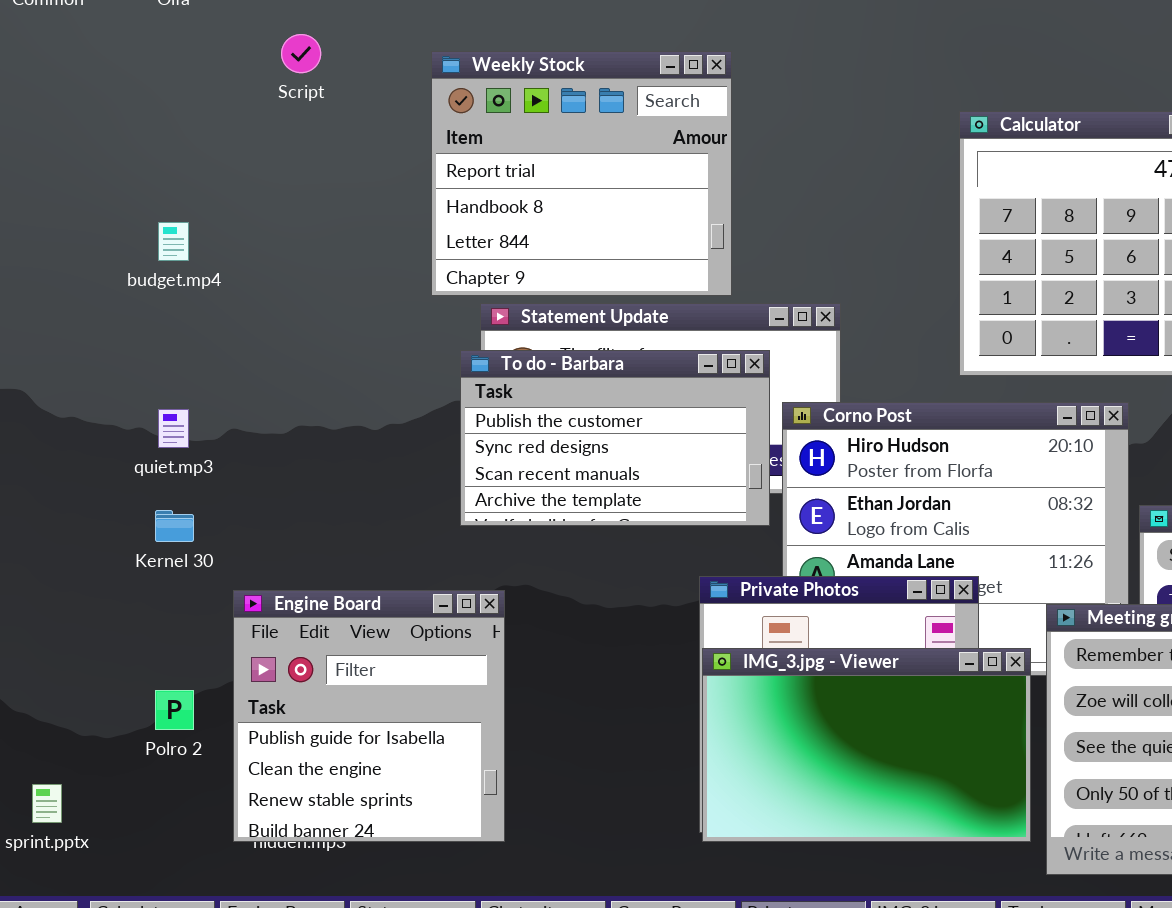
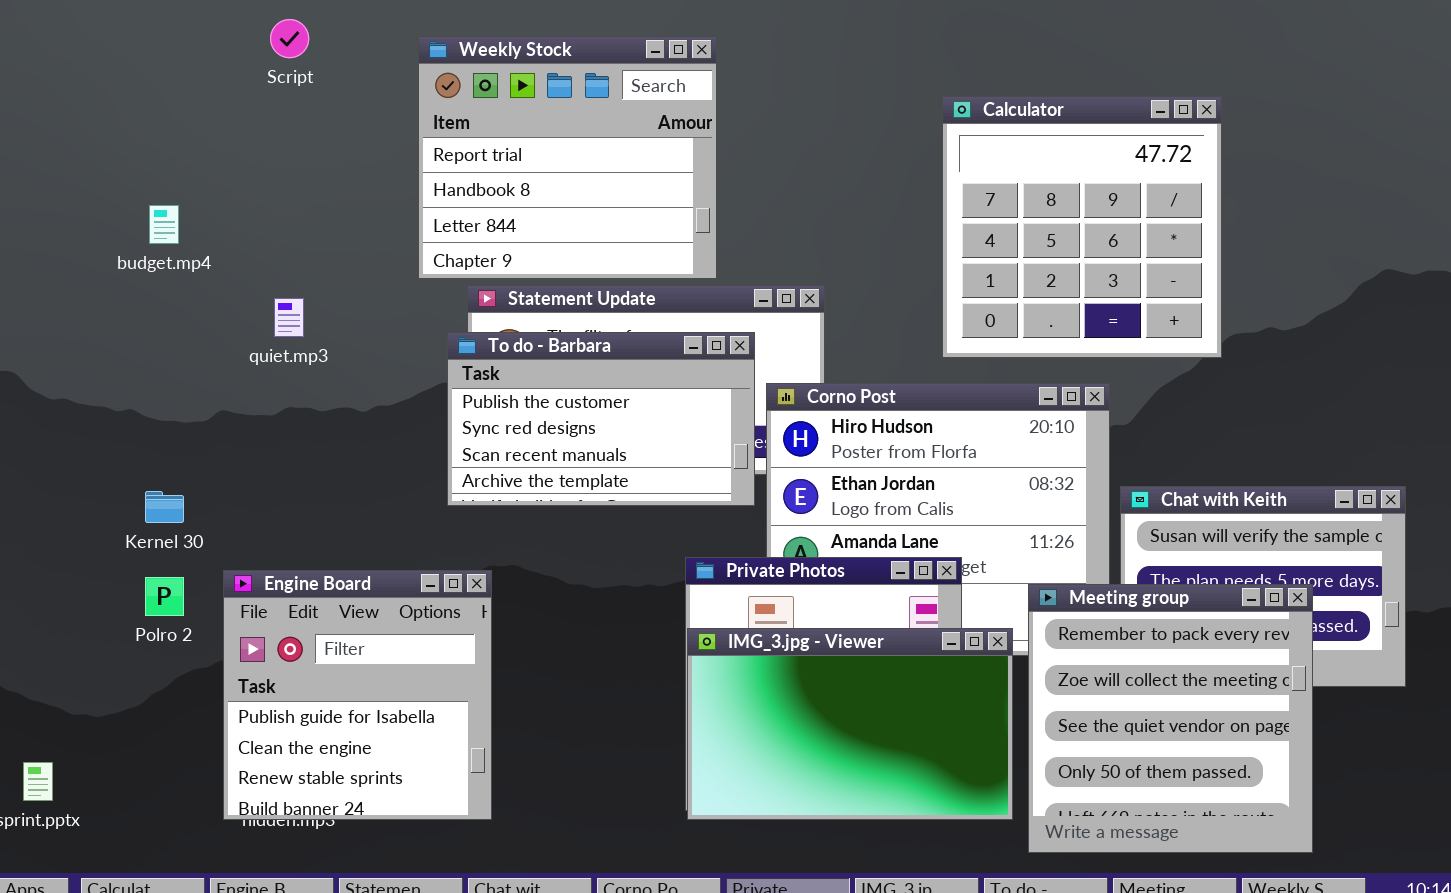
quiet.mp3: [158,409,189,448] -> [274,298,304,337], moved
Polro 2: [155,690,194,730] -> [145,577,184,616], moved

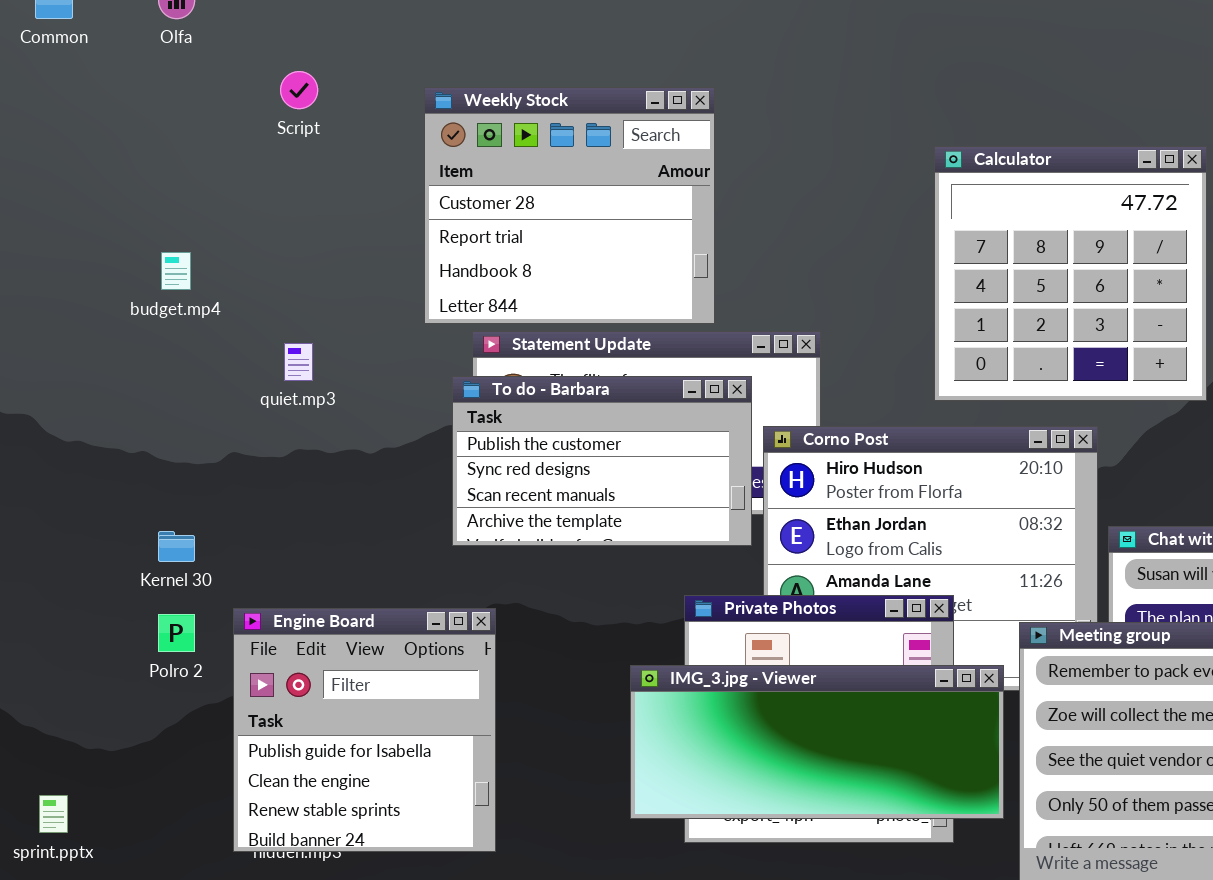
Weekly Stock: [418,36,717,279] -> [424,87,715,324], scrolled up 1 row
IMG_3.jpg - Viewer: [687,628,1013,820] -> [630,665,1004,819], resized

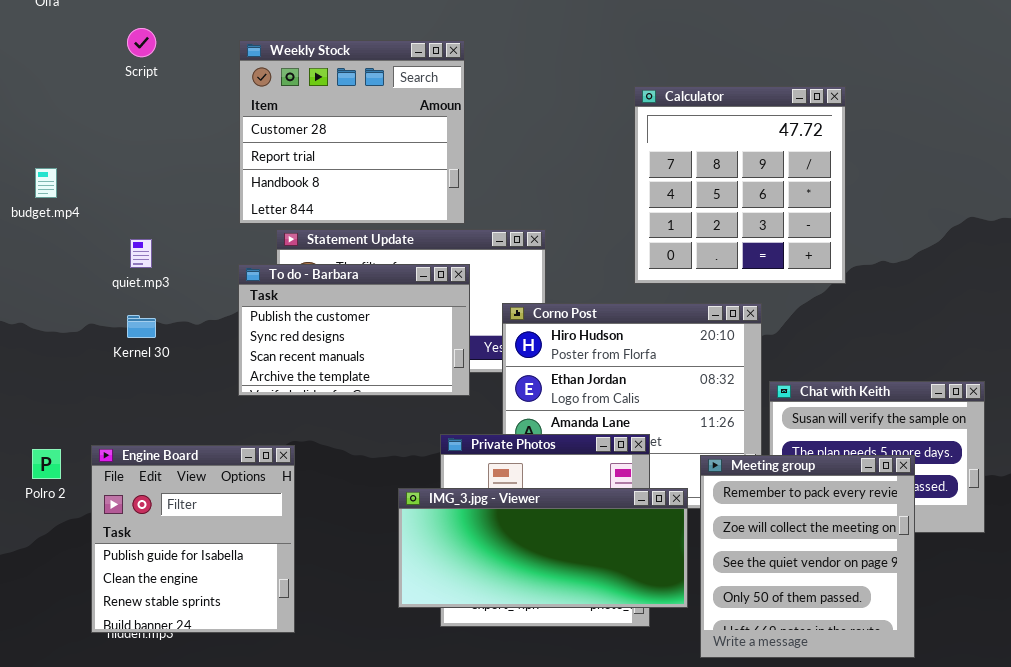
To do - Barbara: [452,376,752,546] -> [238,264,470,396], moved
Kernel 30: [158,531,195,562] -> [127,315,156,338], moved

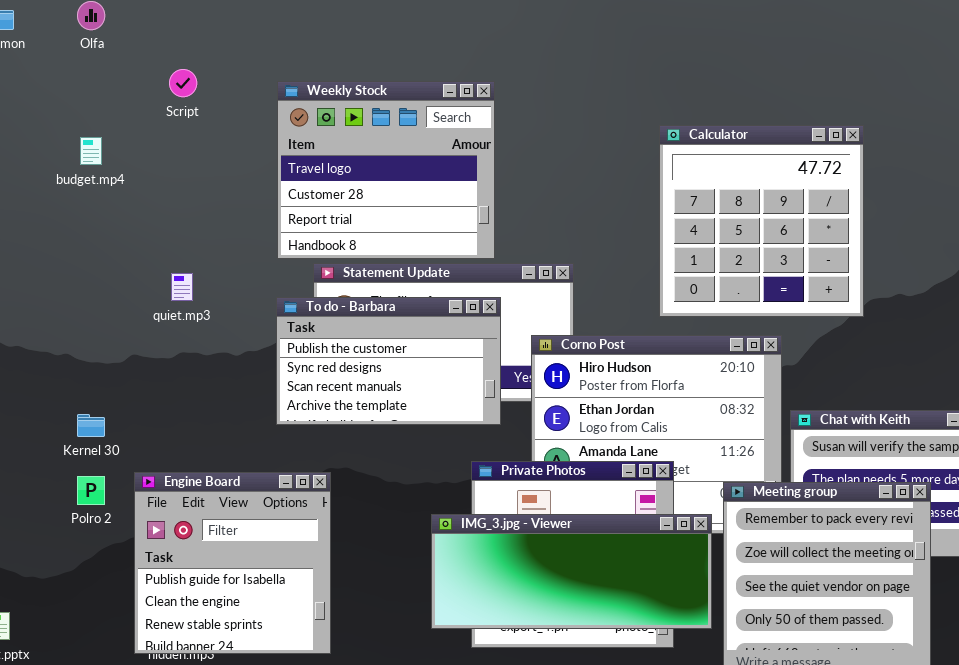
Weekly Stock: [239,40,465,224] -> [277,81,495,259], scrolled up 1 row
budget.mp4: [35,168,57,198] -> [80,137,102,165], moved
Kernel 30: [127,315,156,338] -> [77,414,105,437], moved

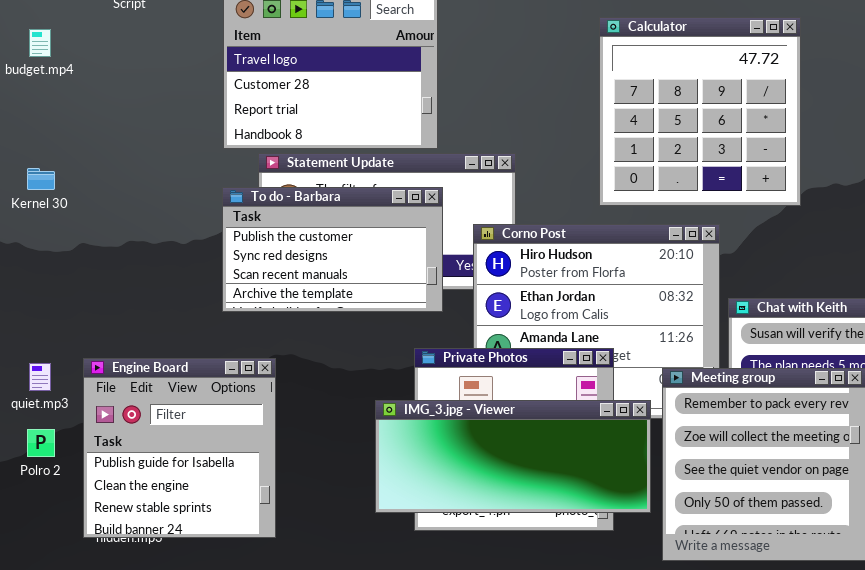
quiet.mp3: [171,273,193,301] -> [29,363,51,391], moved
Kernel 30: [77,414,105,437] -> [27,168,55,190], moved
Polro 2: [77,476,105,505] -> [27,429,55,457], moved

